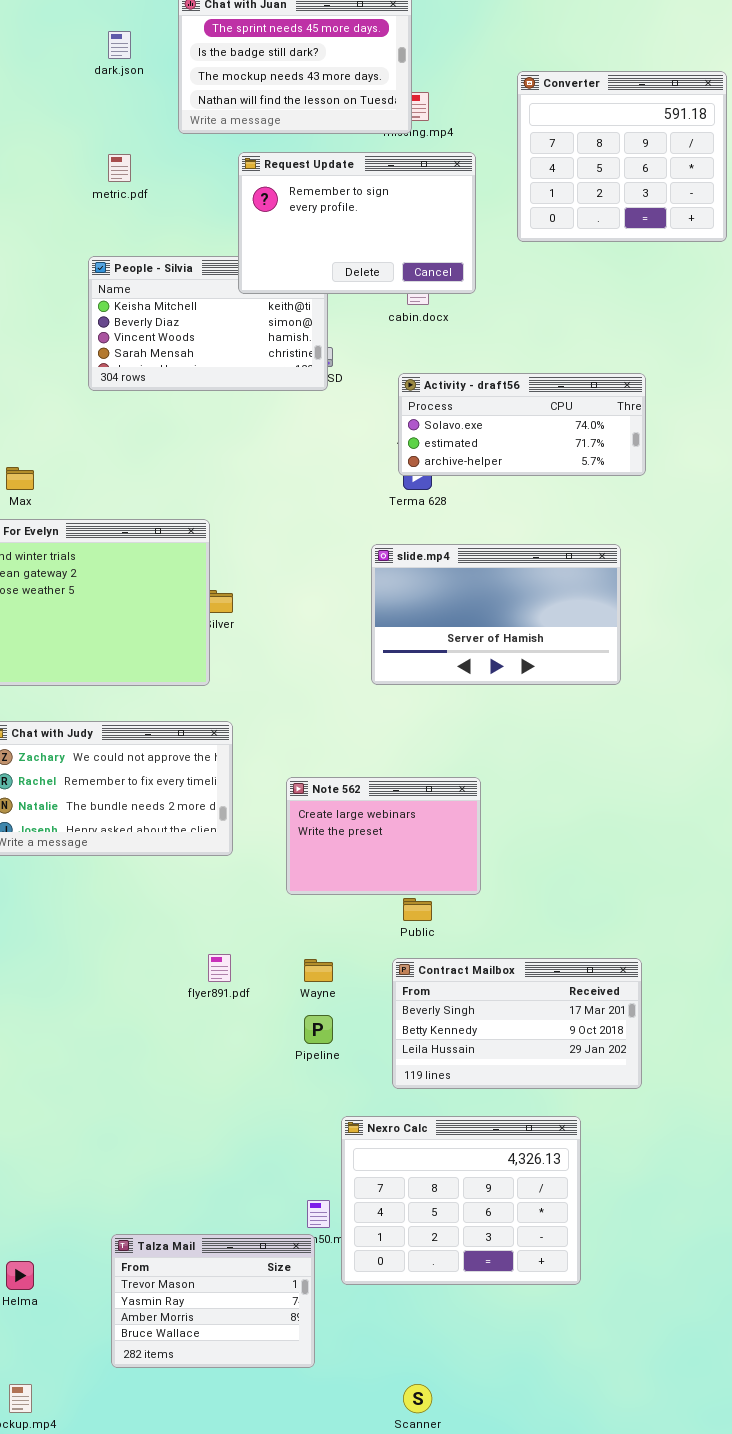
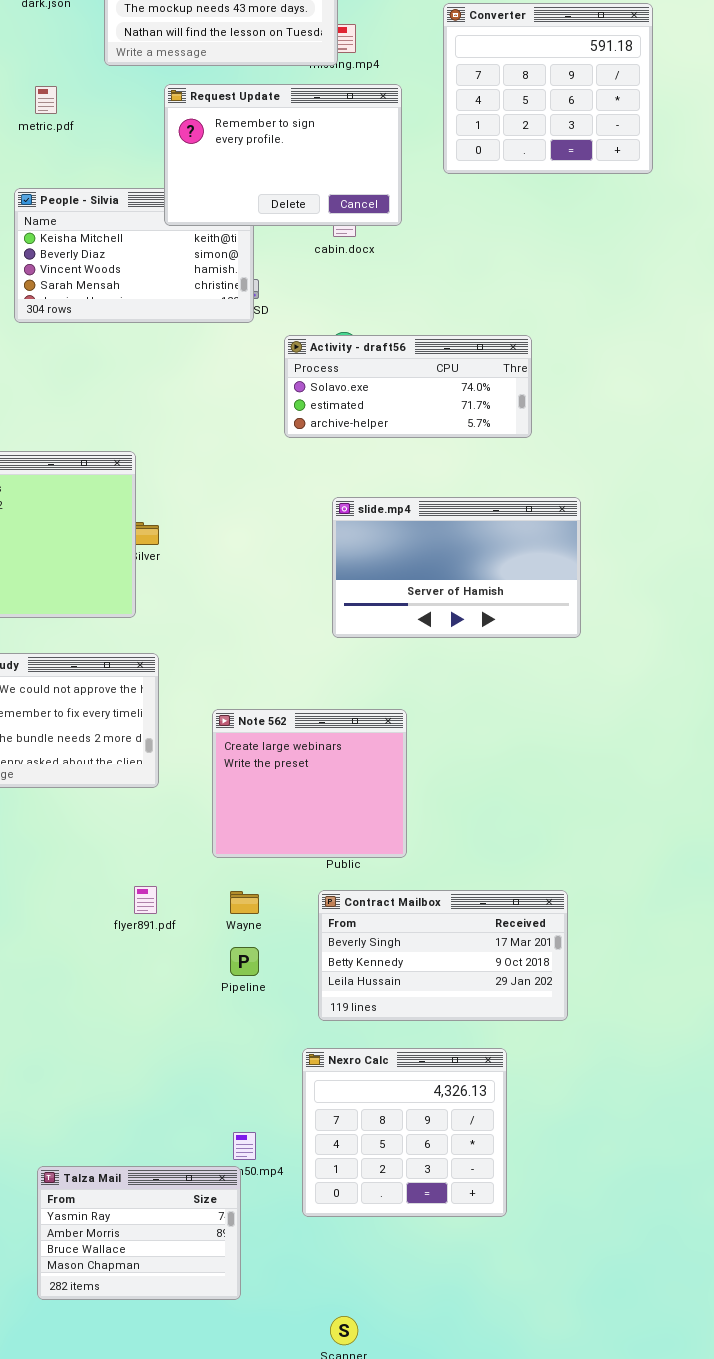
Activity - draft56: [398,373,646,476] -> [284,335,532,438], moved
slide.mp4: [371,544,621,685] -> [332,497,581,638], moved
Note 562: [286,777,481,895] -> [212,709,407,858], resized
Nexro Calc: [341,1116,581,1285] -> [302,1048,507,1217], resized
Talza Mail: [111,1234,315,1368] -> [37,1166,241,1300], scrolled down 1 row

